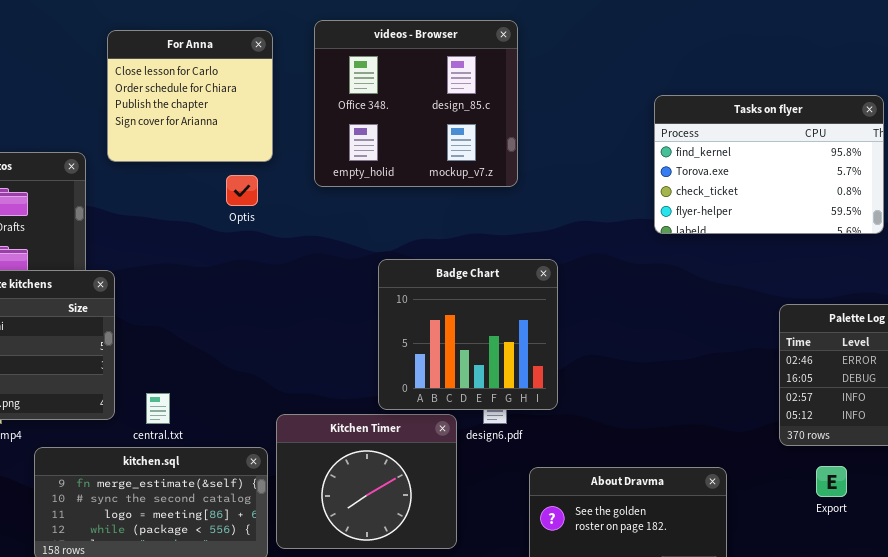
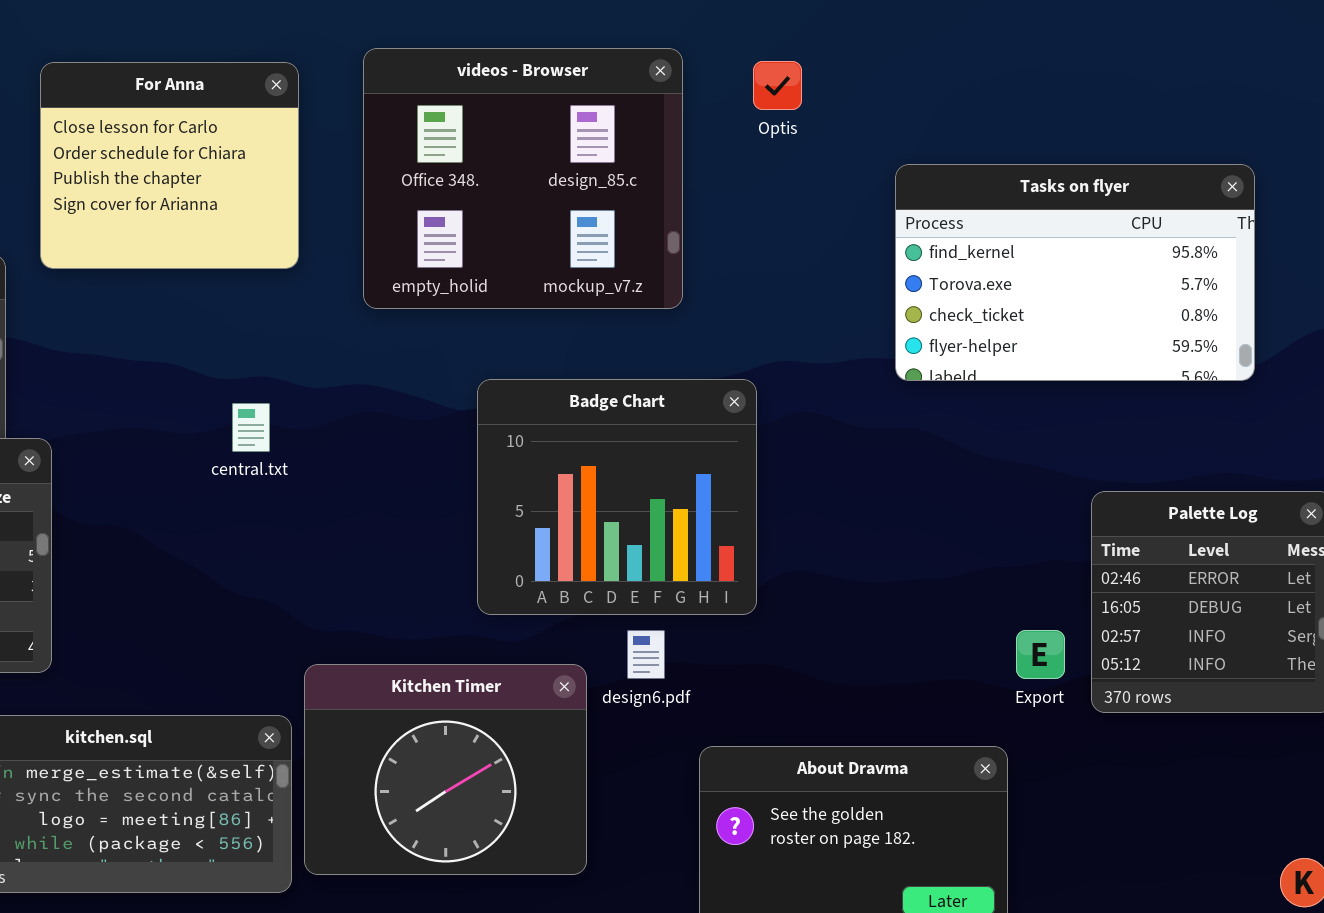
Optis: [226,175,258,206] -> [753,61,802,110], moved
Badge Chart: [378,259,558,410] -> [477,379,757,615], moved
central.txt: [146,393,170,424] -> [232,403,270,452], moved
Export: [816,466,847,497] -> [1016,630,1065,679], moved

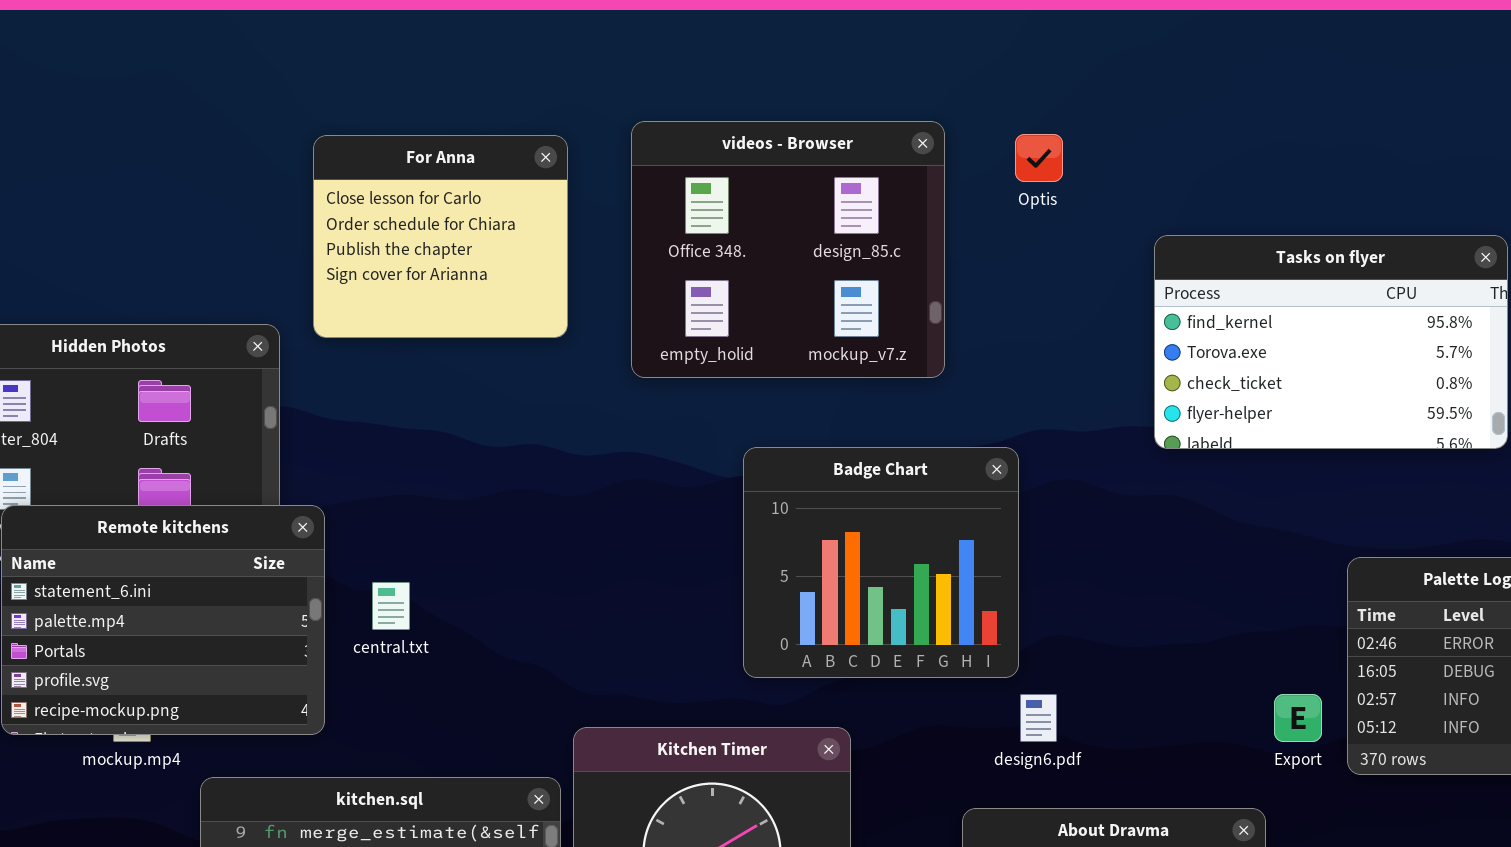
central.txt: [232,403,270,452] -> [372,582,410,630], moved
design6.pdf: [627,630,665,679] -> [1020,694,1057,742], moved

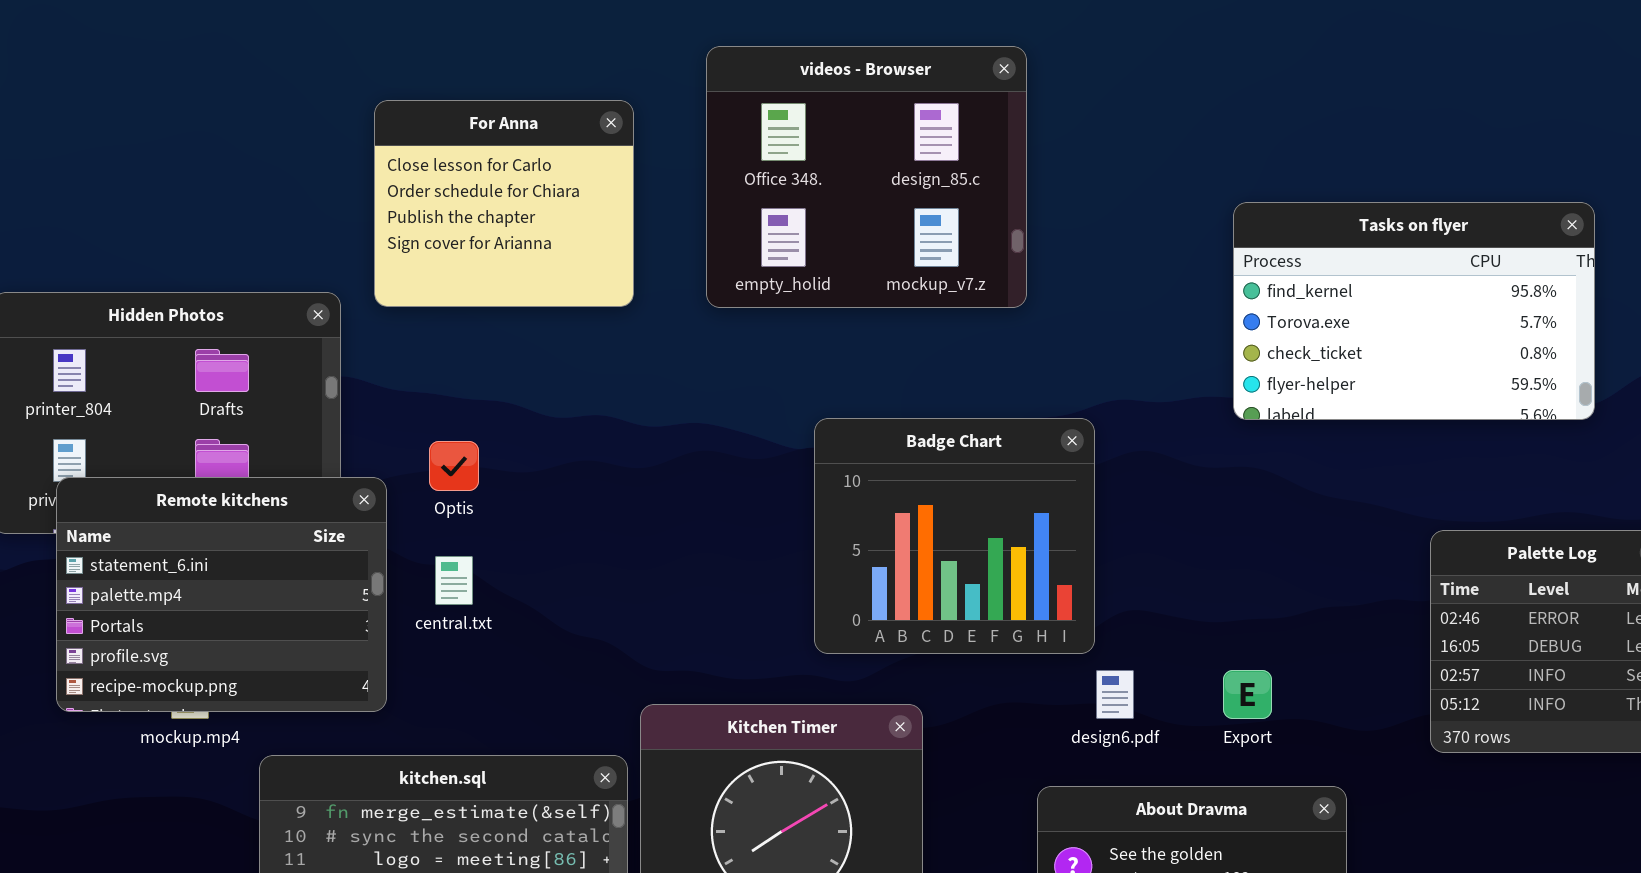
videos - Browser: [631,121,945,378] -> [706,46,1027,308], moved
Optis: [1015,134,1063,182] -> [429,441,479,491], moved
Export: [1274,694,1322,742] -> [1223,670,1272,719], moved

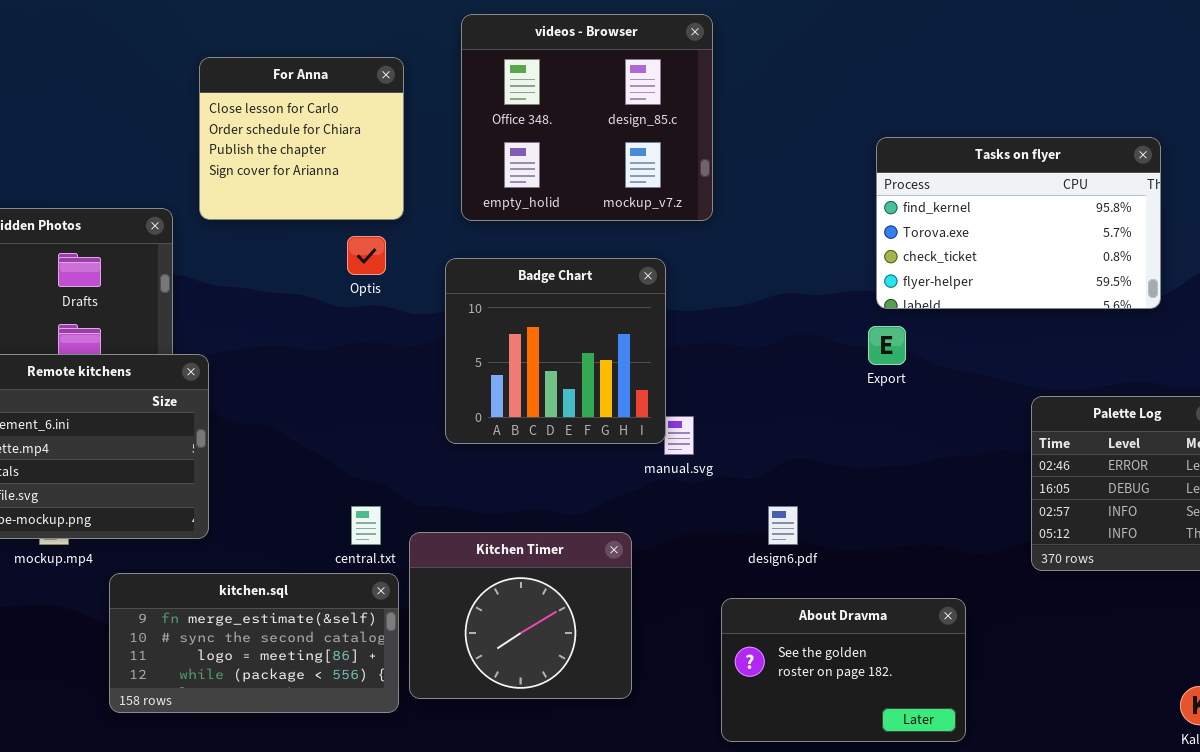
Badge Chart: [814,418,1095,654] -> [445,258,666,444], moved
Optis: [429,441,479,491] -> [347,236,386,275], moved
central.txt: [435,556,473,605] -> [351,506,381,545], moved
Export: [1223,670,1272,719] -> [868,326,906,365], moved

